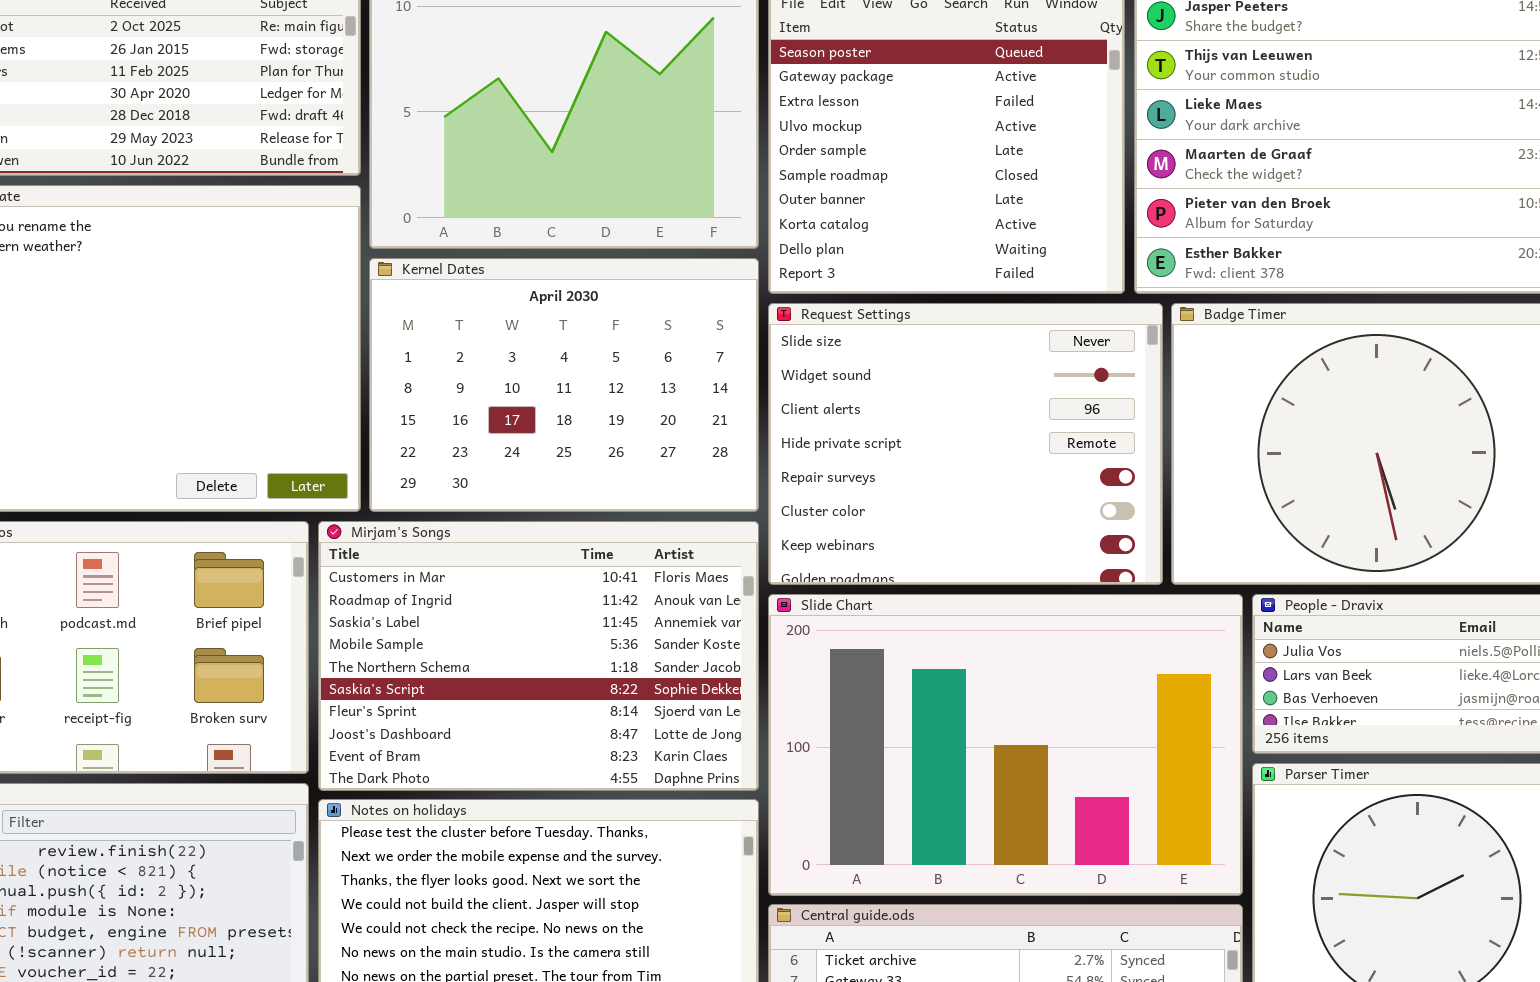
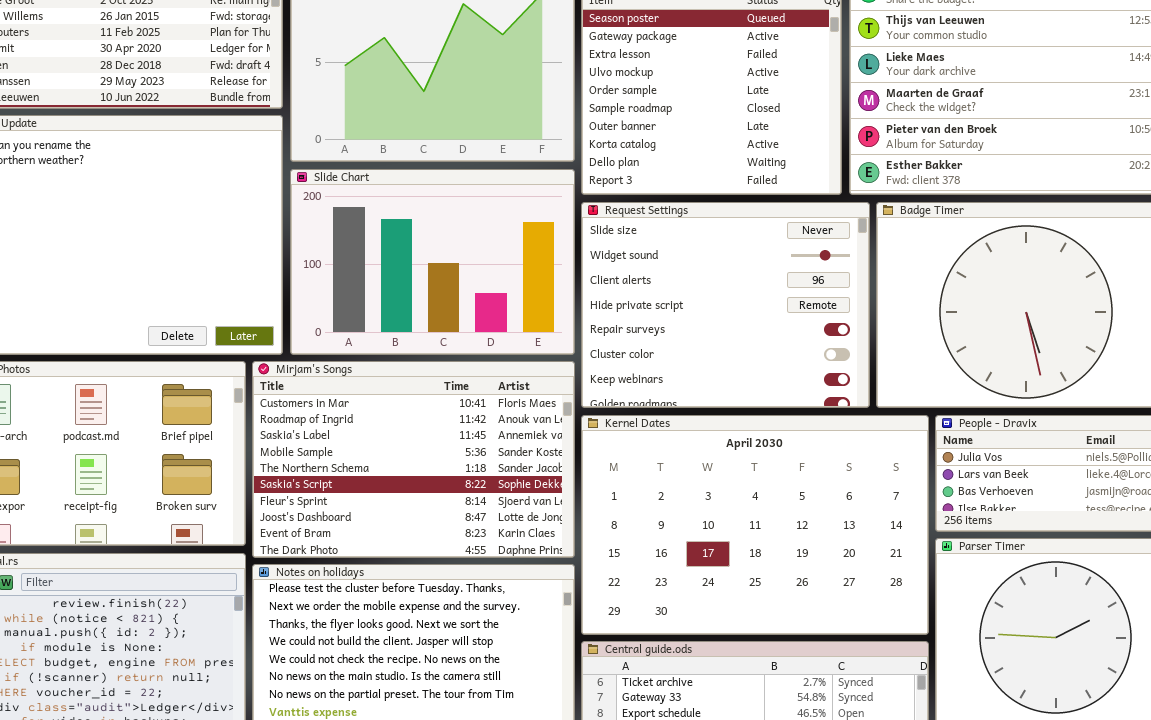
Kernel Dates: [369,258,759,512] -> [581,415,929,635], moved, resized
Slide Chart: [768,594,1243,896] -> [290,169,575,355], moved, resized

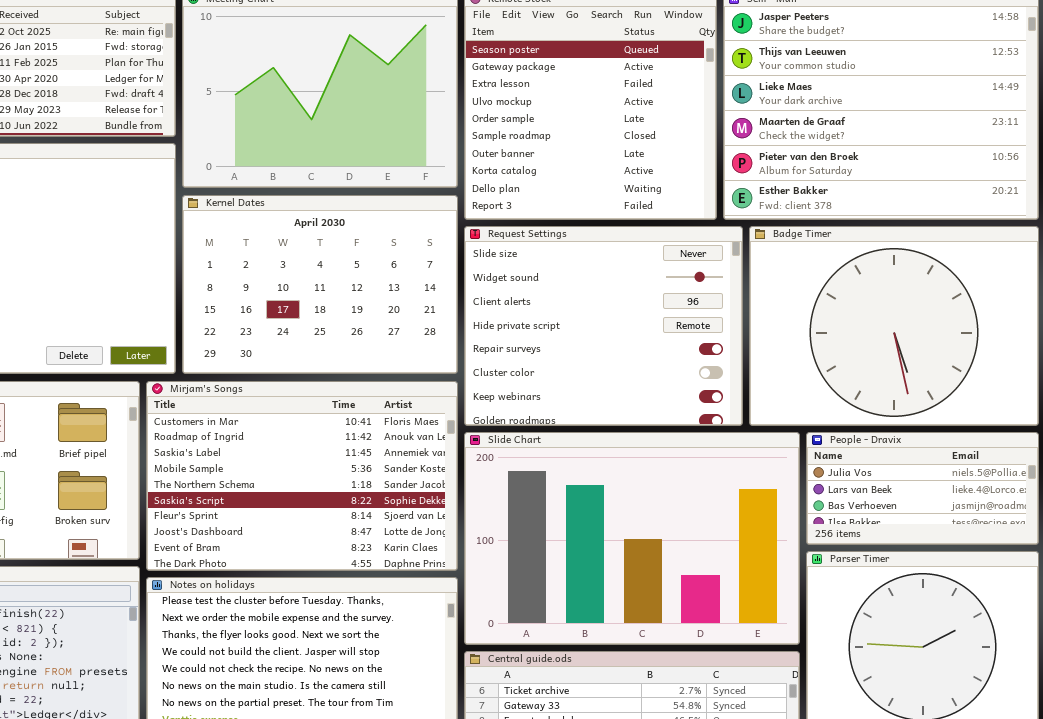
Slide Chart: [290,169,575,355] -> [464,432,800,645], moved, resized
Kernel Dates: [581,415,929,635] -> [182,195,458,374], moved, resized

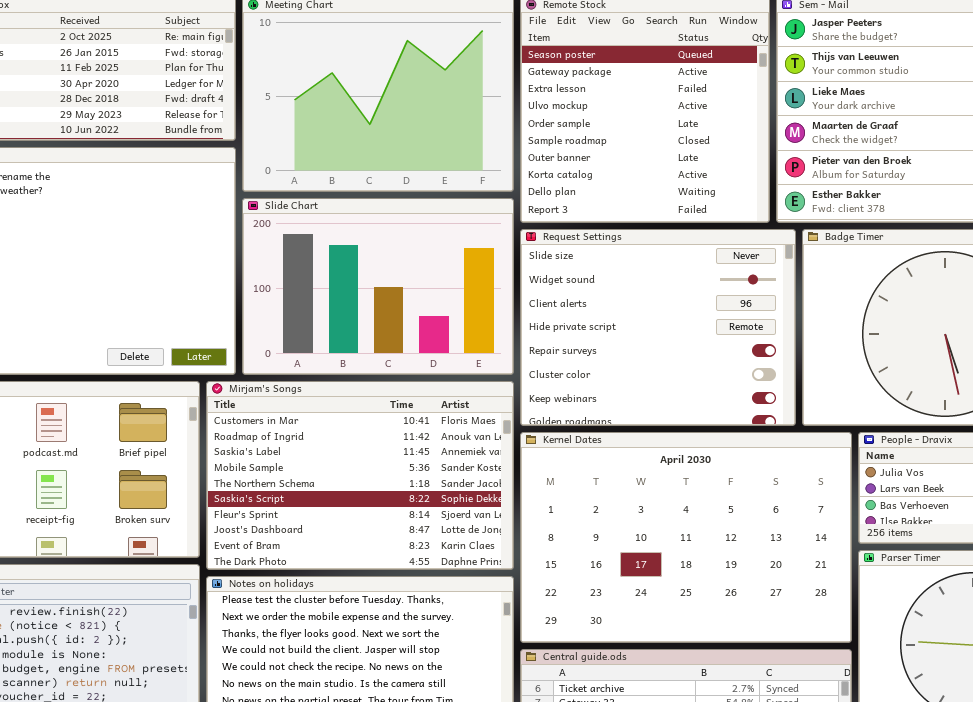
Kernel Dates: [182,195,458,374] -> [520,432,852,643], moved, resized
Slide Chart: [464,432,800,645] -> [242,198,514,375], moved, resized

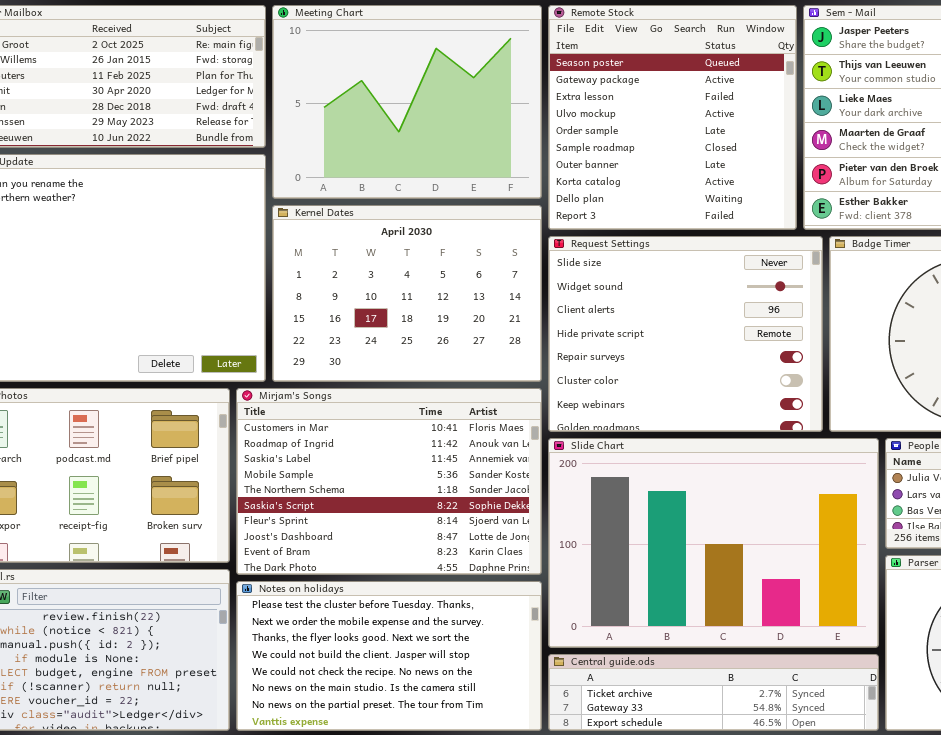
Slide Chart: [242,198,514,375] -> [548,438,879,648], moved, resized
Kernel Dates: [520,432,852,643] -> [272,205,542,382], moved, resized

